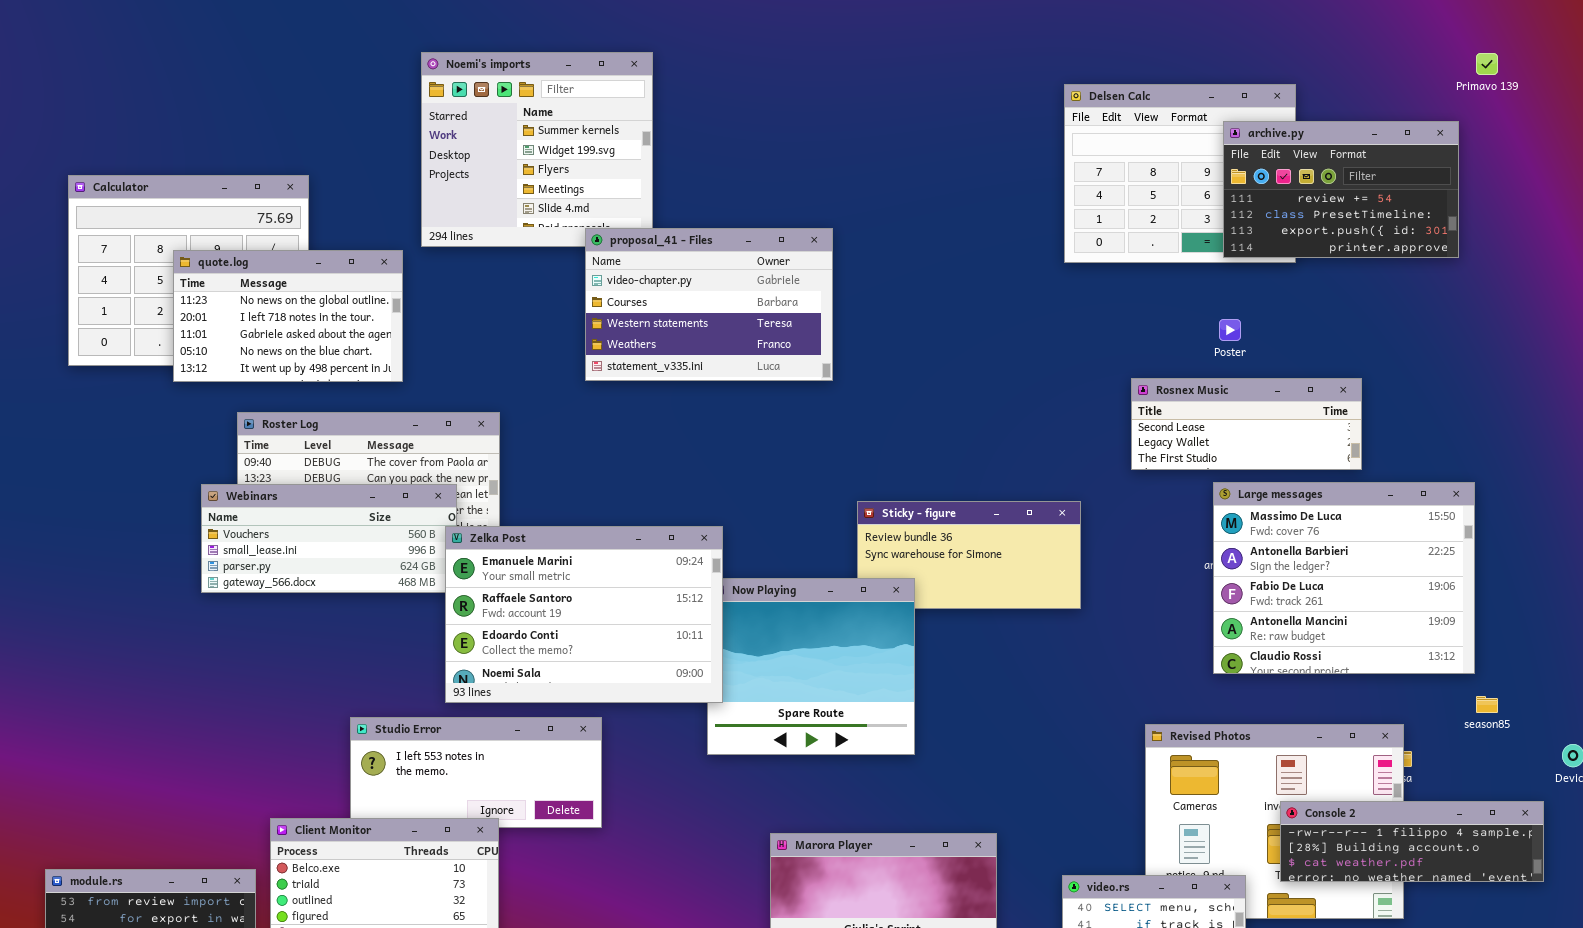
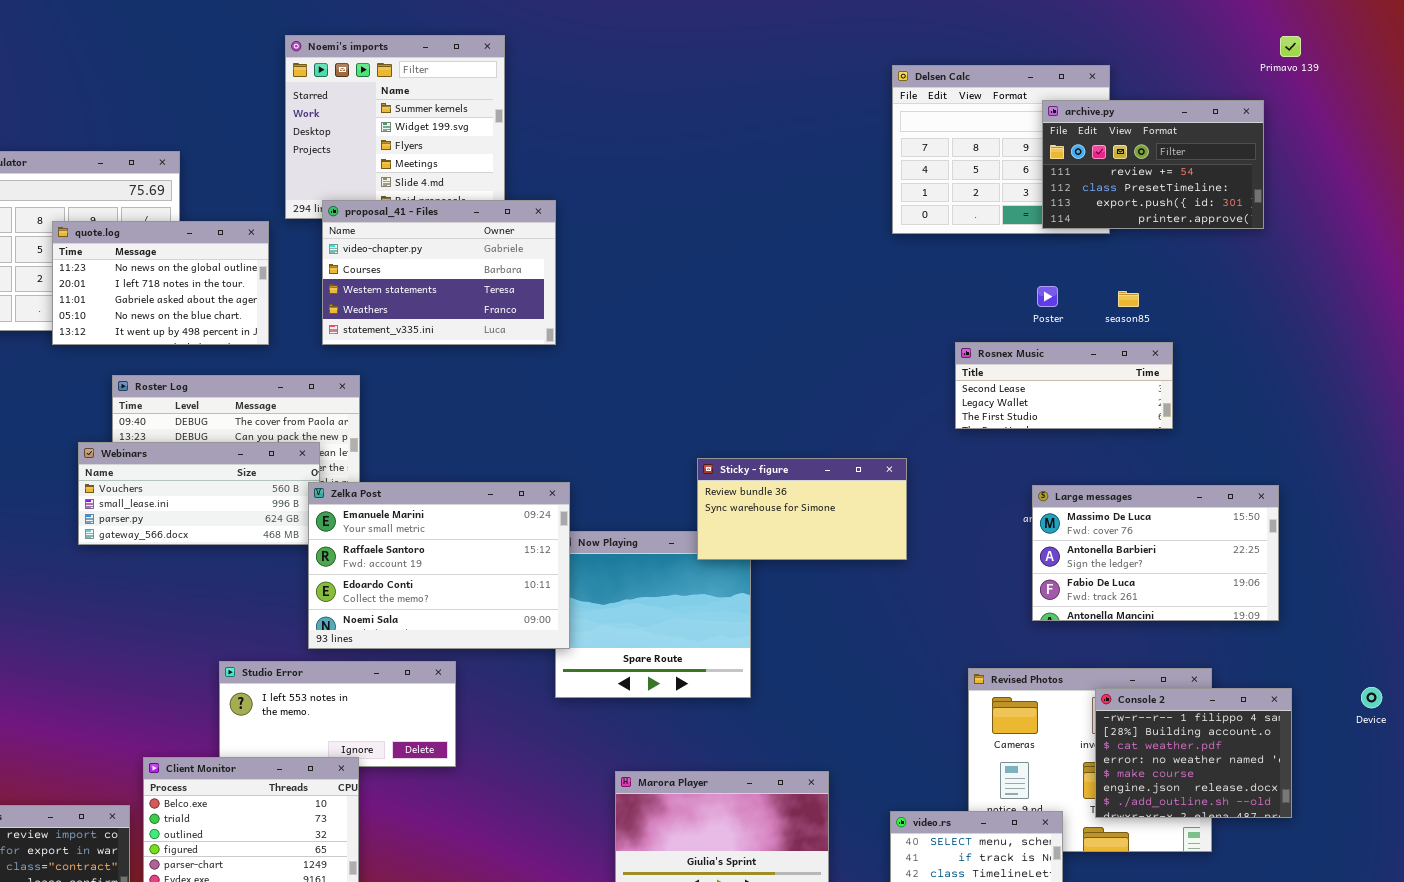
proposal_41 - Files: [585,228,833,381] -> [322,200,556,345], moved
Large messages: [1213,482,1475,674] -> [1032,485,1279,621], resized
Sticky - figure: [857,501,1081,609] -> [697,458,907,560], raised
season85: [1476,696,1498,713] -> [1118,291,1139,307], moved
Console 2: [1280,801,1544,882] -> [1095,688,1292,818], resized

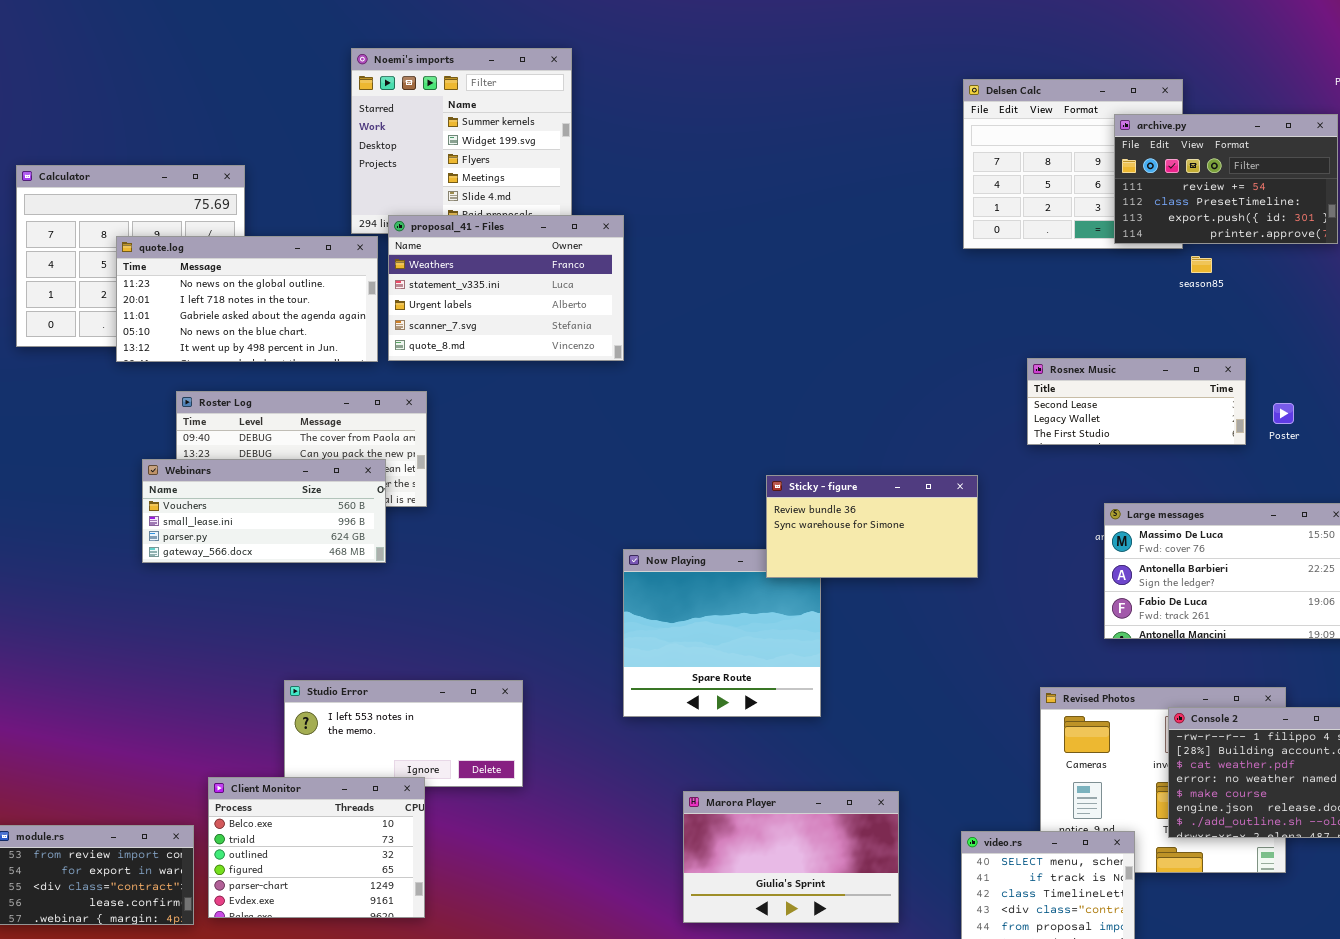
proposal_41 - Files: [322,200,556,345] -> [388,215,624,361], scrolled down 3 rows
quote.log: [52,221,269,345] -> [116,236,378,362], resized
Poster: [1037,286,1058,307] -> [1273,403,1294,424], moved
season85: [1118,291,1139,307] -> [1191,256,1212,273], moved
Zelka Post: [308,482,570,649] -> none, closed

